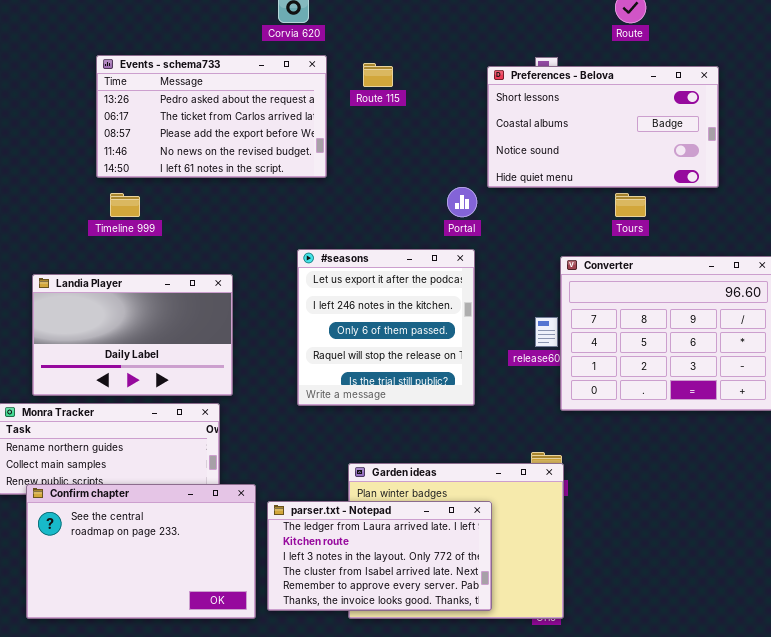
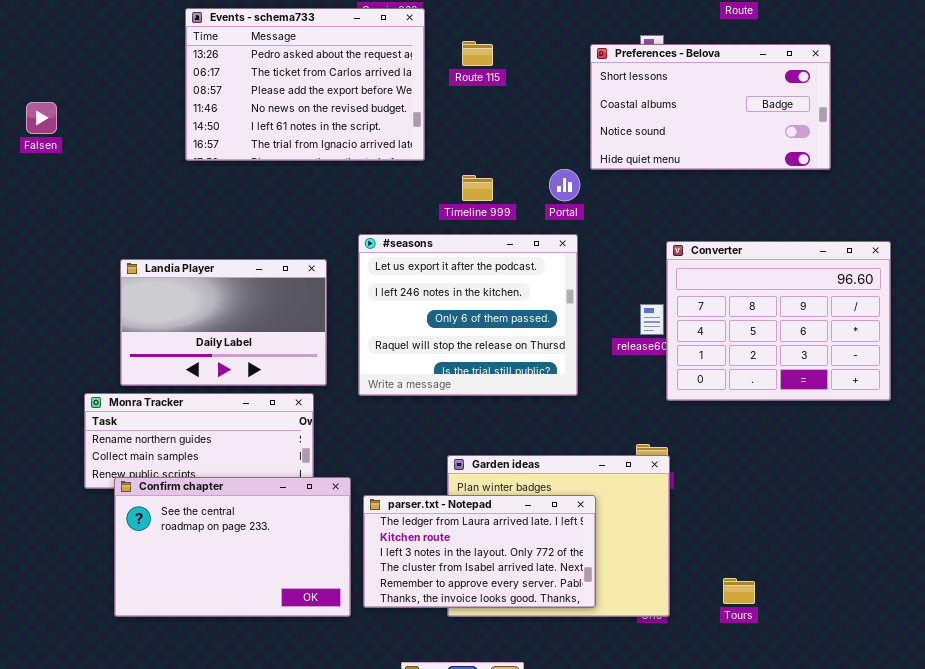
Events - schema733: [96,55,327,178] -> [185,8,425,161], resized
Timeline 999: [110,193,140,217] -> [462,175,493,201], moved
Tours: [615,193,646,217] -> [723,578,755,604], moved
#seasons: [297,249,475,406] -> [358,234,578,396], resized

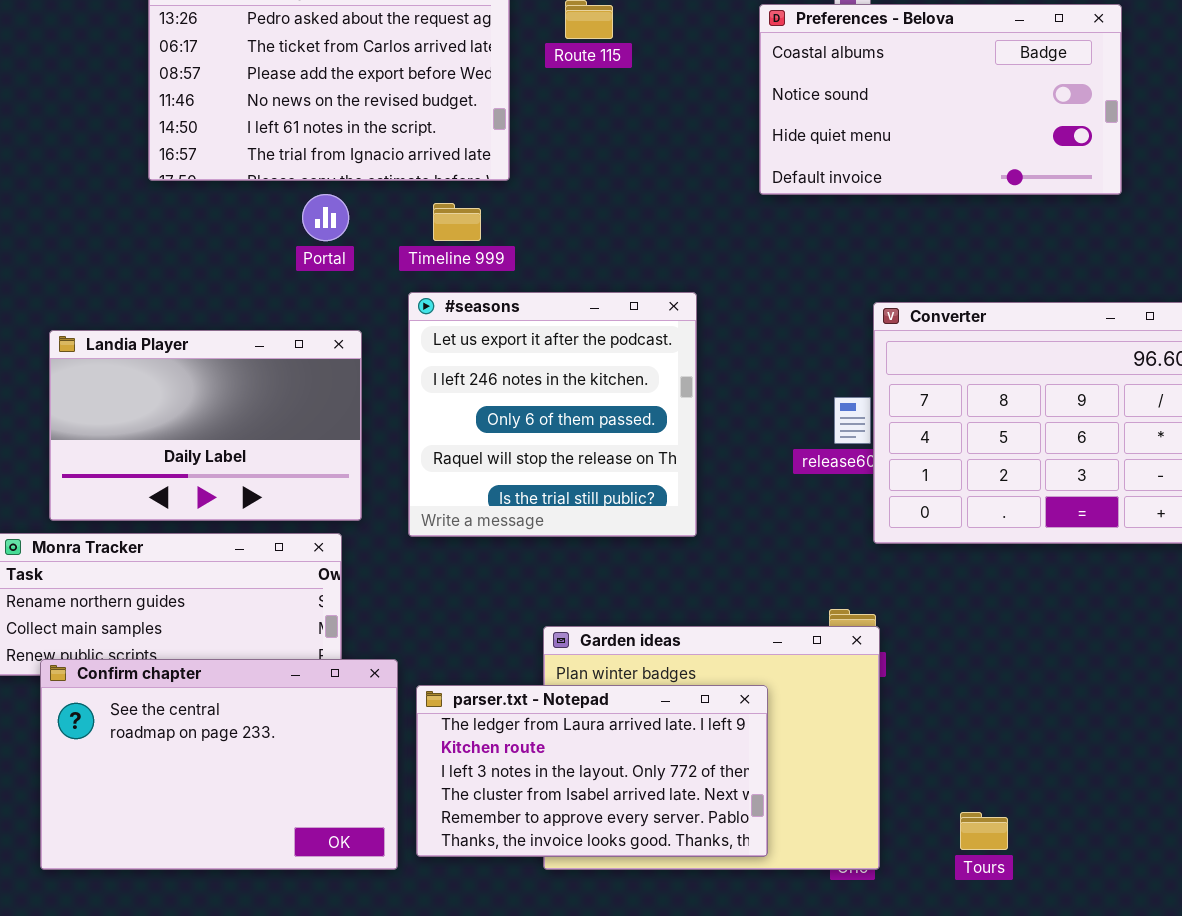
Preferences - Belova: [590,44,831,170] -> [759,4,1122,195], scrolled down 1 row
Portal: [549,169,580,201] -> [302,194,349,241], moved
Timeline 999: [462,175,493,201] -> [433,203,481,241], moved
#seasons: [358,234,578,396] -> [408,292,697,537], resized

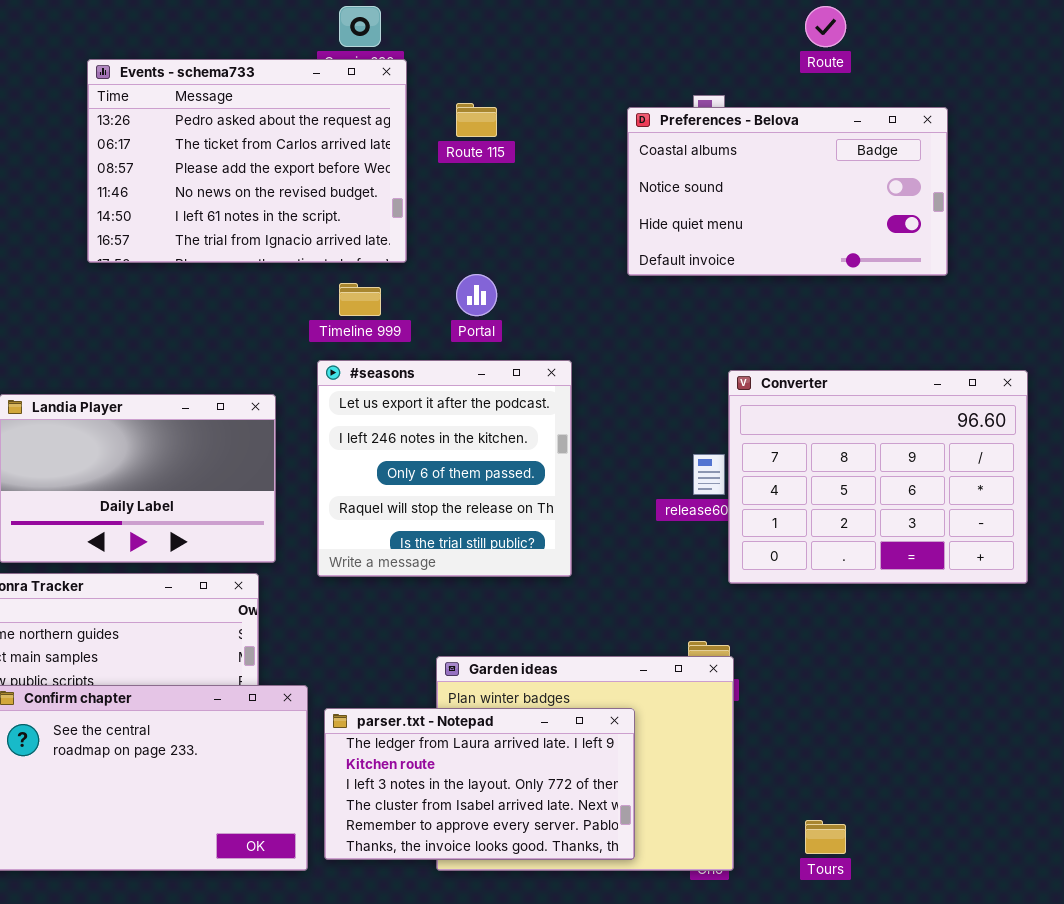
Portal: [302,194,349,241] -> [456,274,497,316], moved

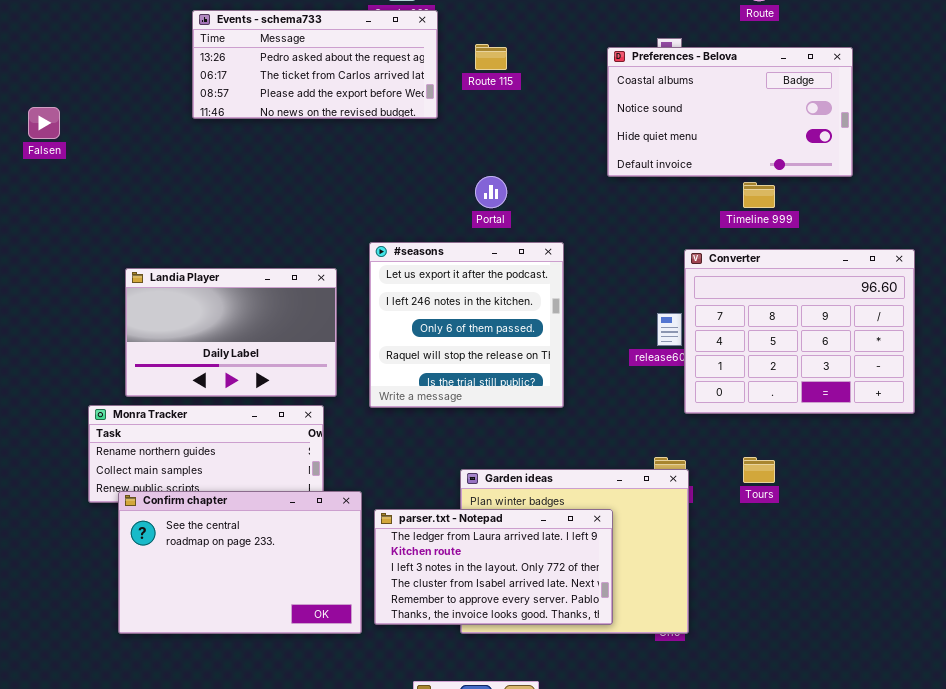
Events - schema733: [87,59,407,263] -> [192,10,438,119], resized
Timeline 999: [339,283,381,316] -> [743,182,775,208], moved
Tours: [805,820,846,854] -> [743,457,775,483], moved

